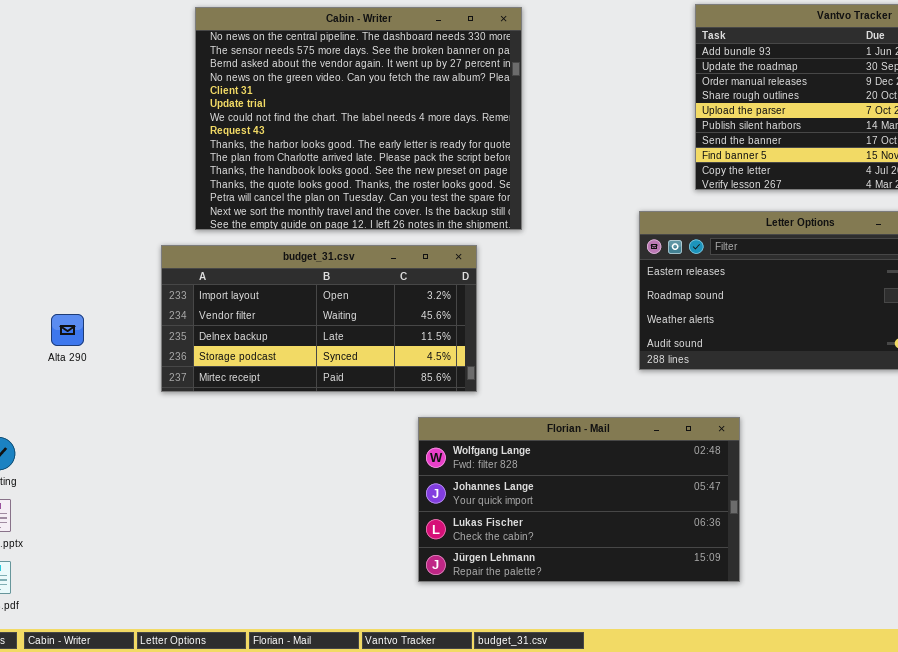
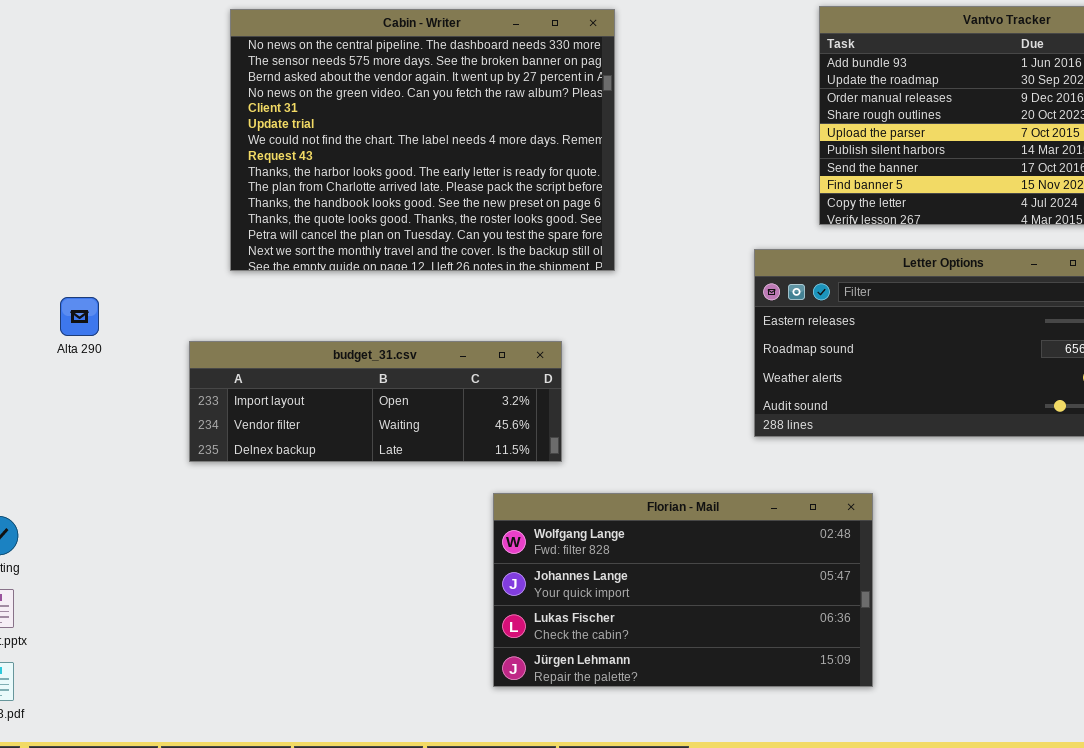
budget_31.csv: [161,245,477,392] -> [189,341,562,462], resized
Alta 290: [51,314,84,346] -> [60,297,99,336], moved

